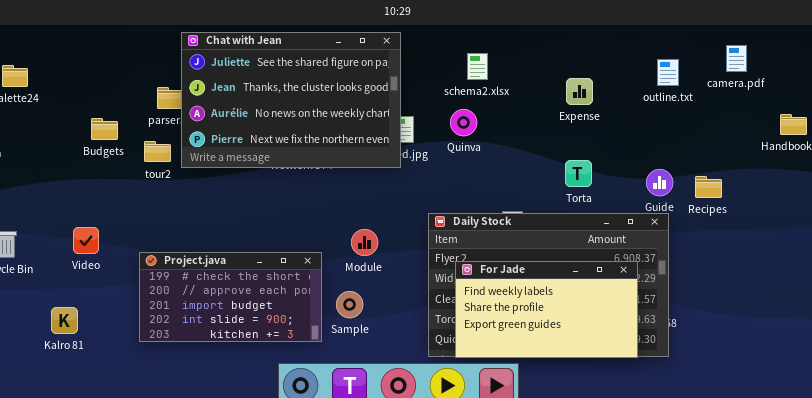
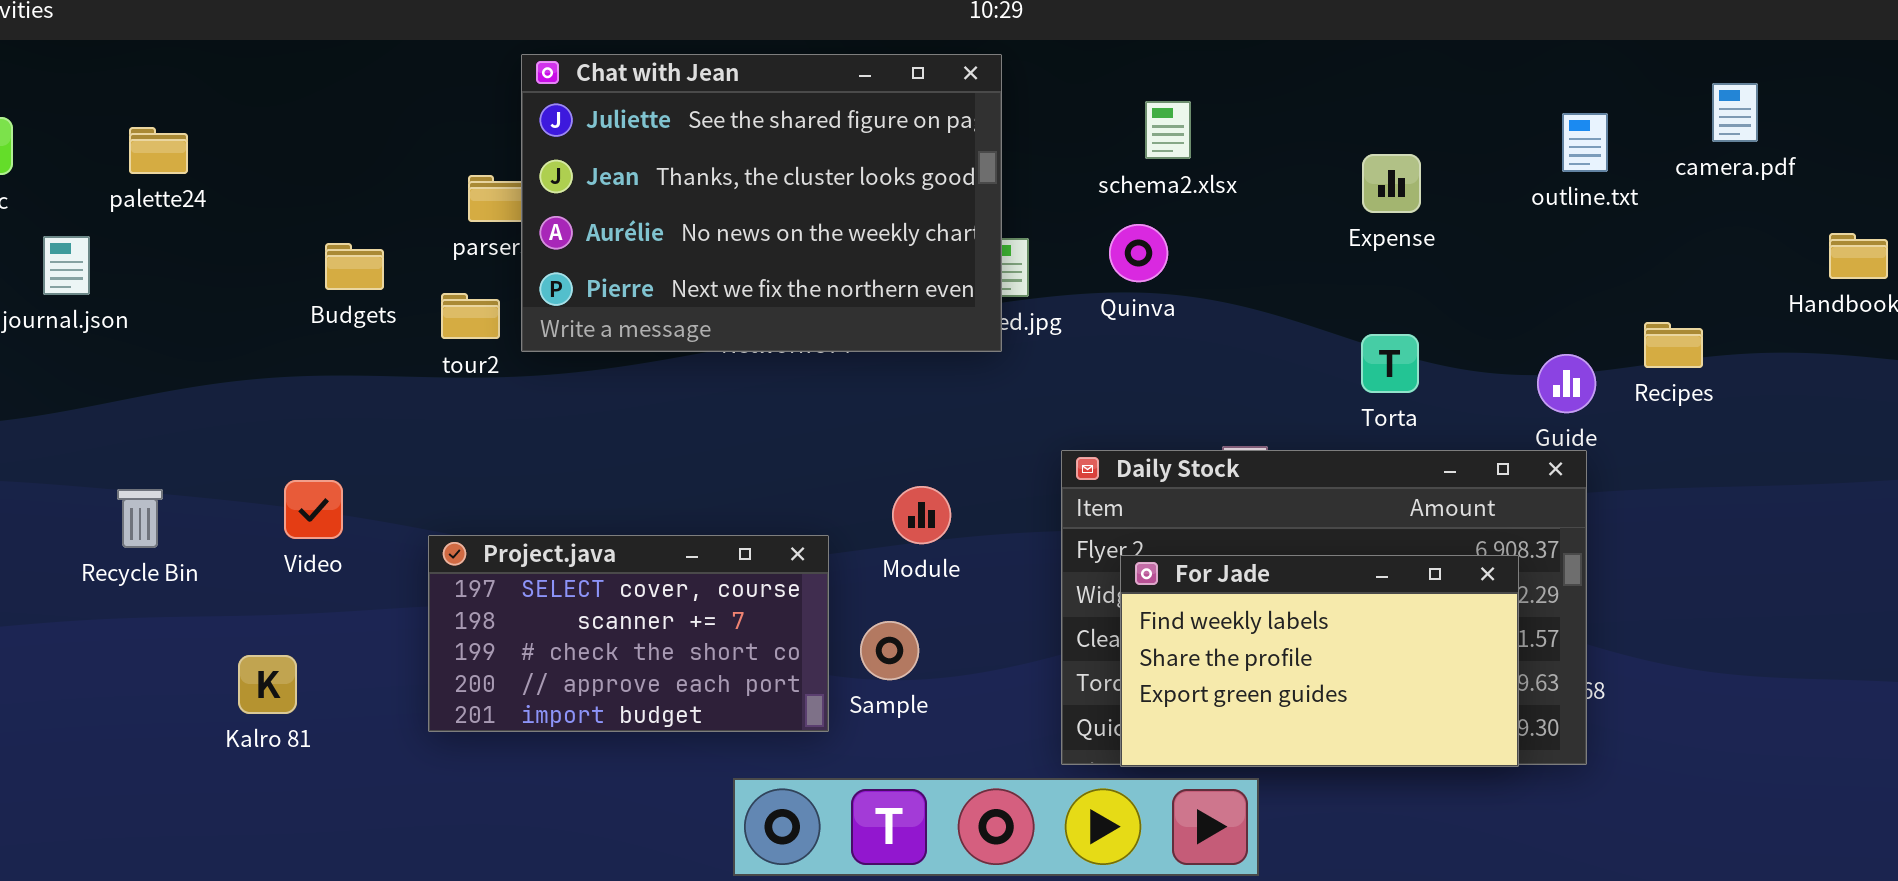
Recipes: [695,176,722,198] -> [1644,322,1703,368], moved
Project.java: [139,252,322,342] -> [428,535,829,732], scrolled up 2 rows

